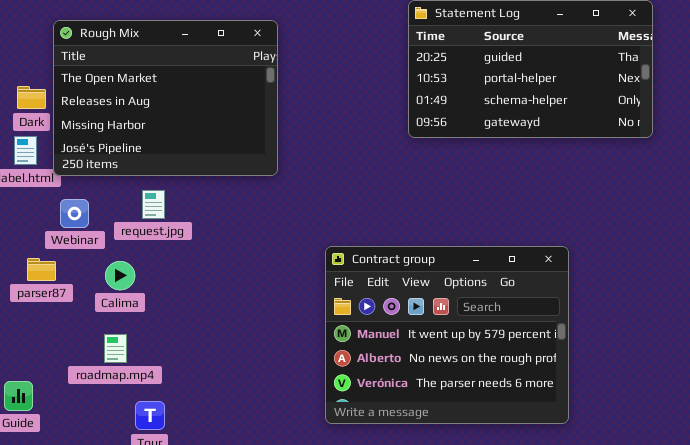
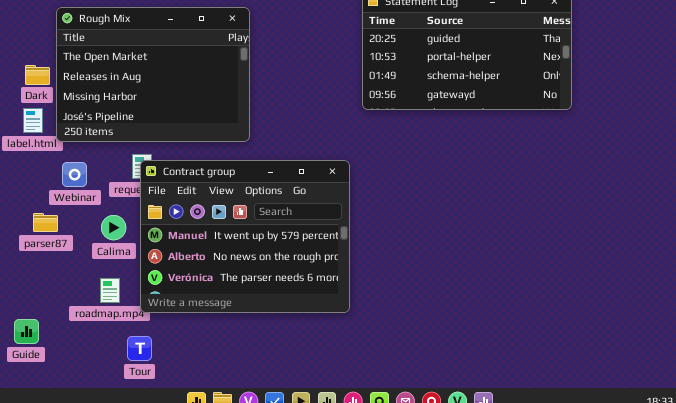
Contract group: [325,246,569,424] -> [140,160,350,313], moved

